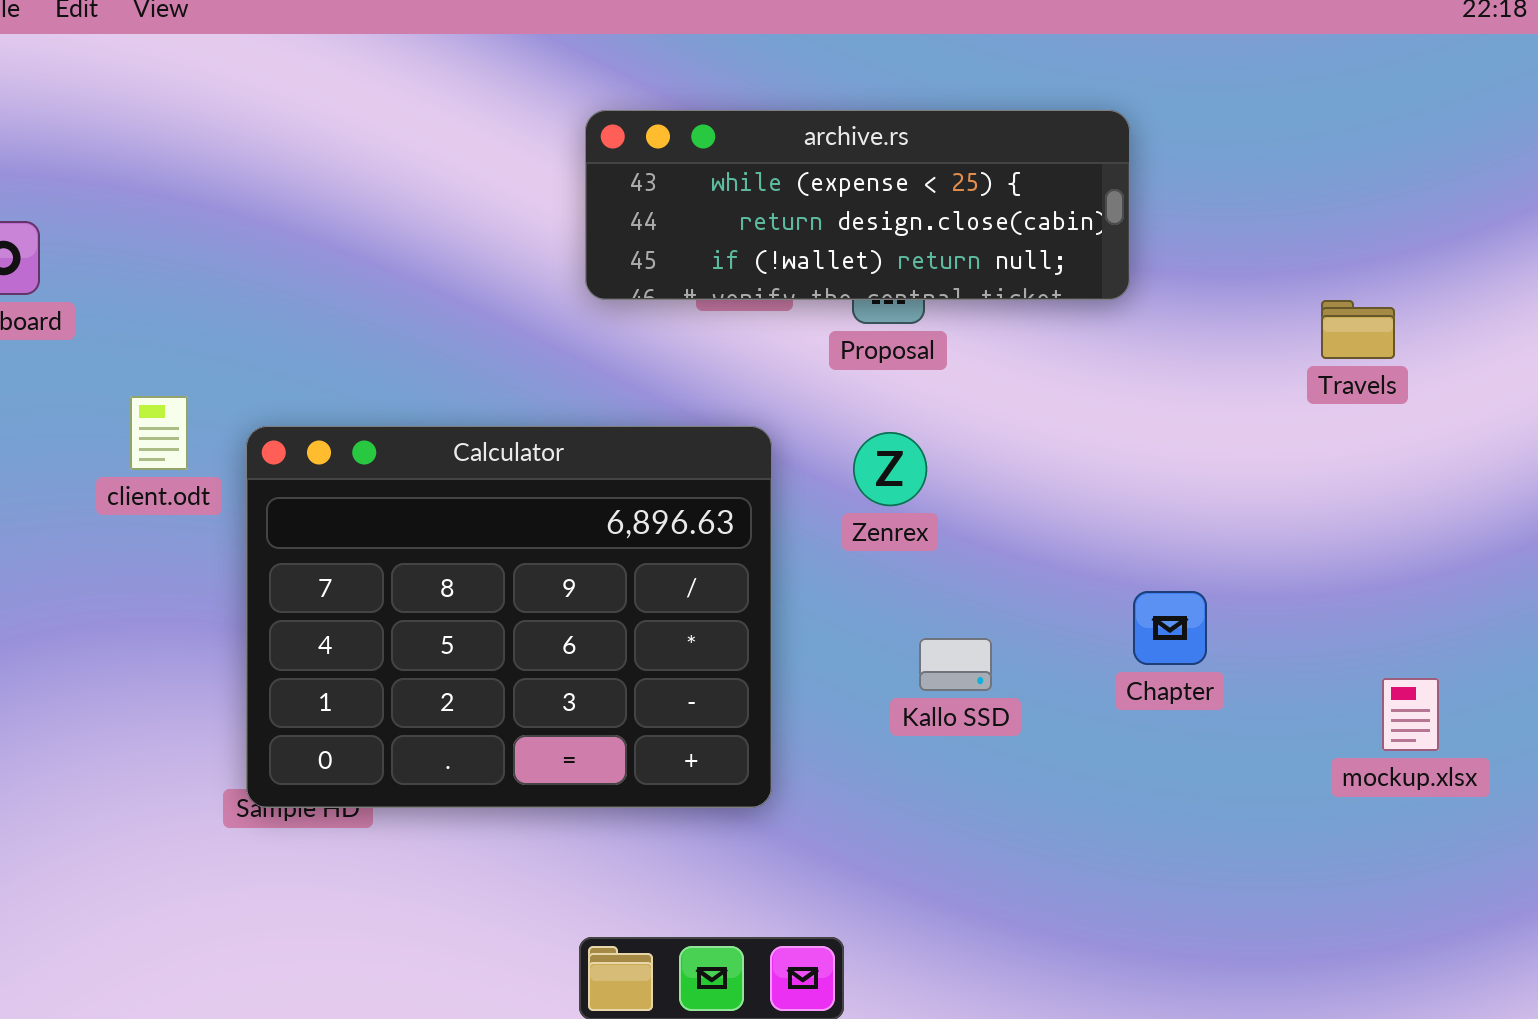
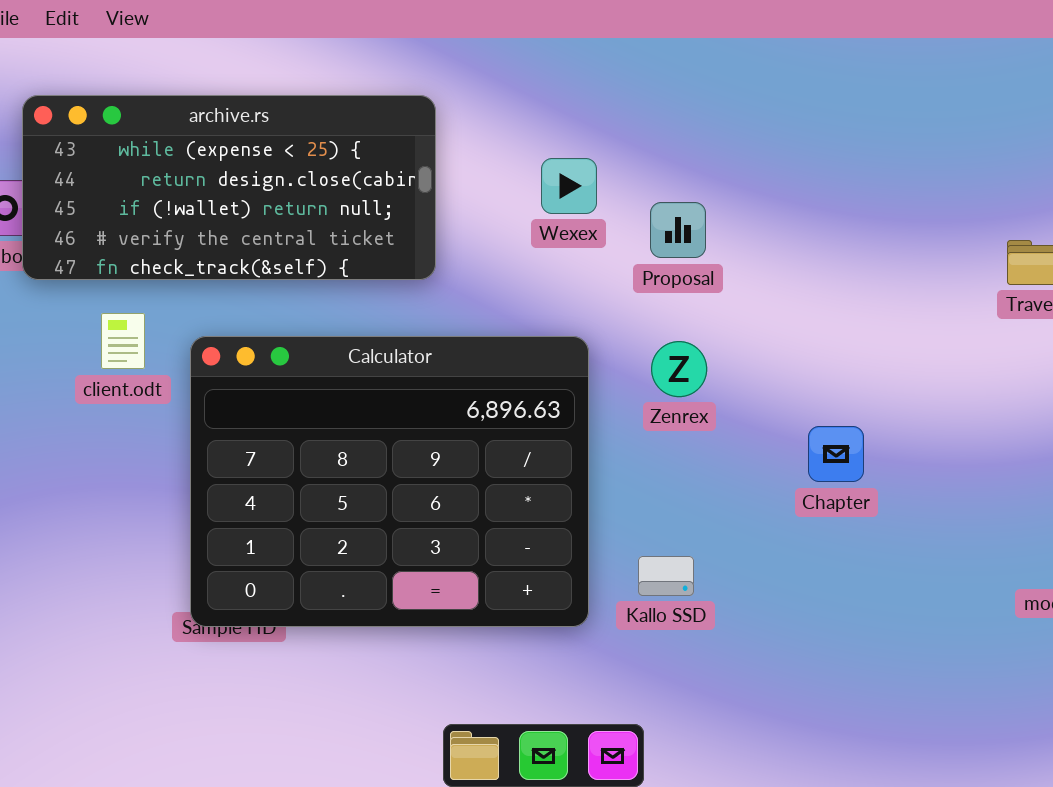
archive.rs: [585,110,1130,300] -> [22,95,436,280], moved, resized
Chapter: [1133,591,1207,665] -> [808,426,864,482], moved
Kallo SSD: [919,638,992,691] -> [638,556,694,596], moved

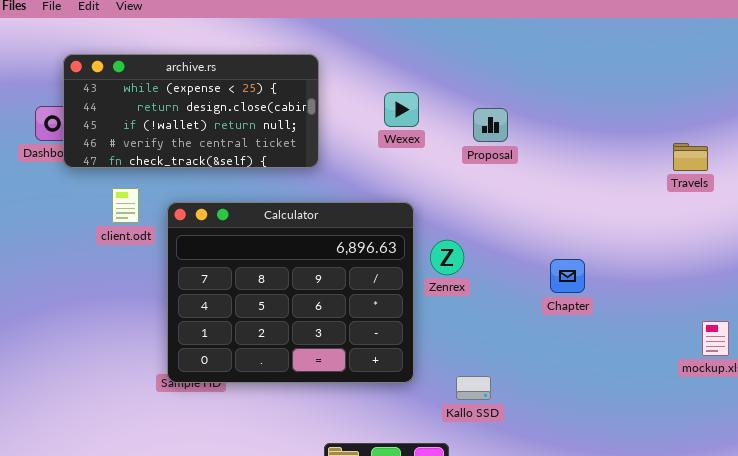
Proposal: [650,202,706,258] -> [473,108,508,142], moved
Zenrex: [651,341,707,397] -> [430,240,464,275], moved
Kallo SSD: [638,556,694,596] -> [456,376,491,400], moved

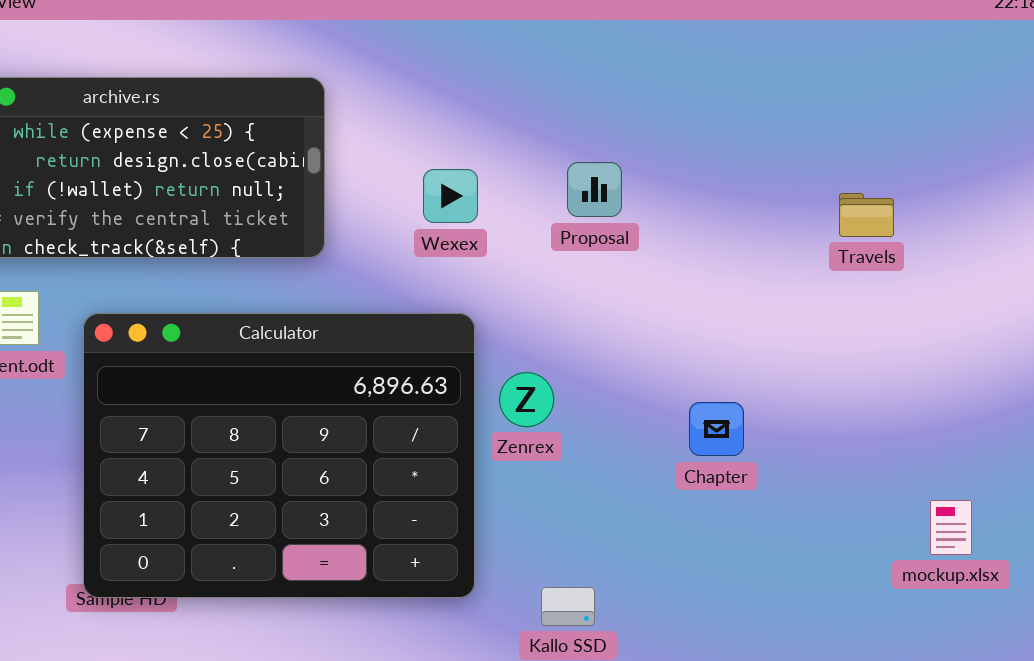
Wexex: [384,92,419,127] -> [423,169,478,223], moved
Travels: [673,143,708,171] -> [839,193,894,237], moved

